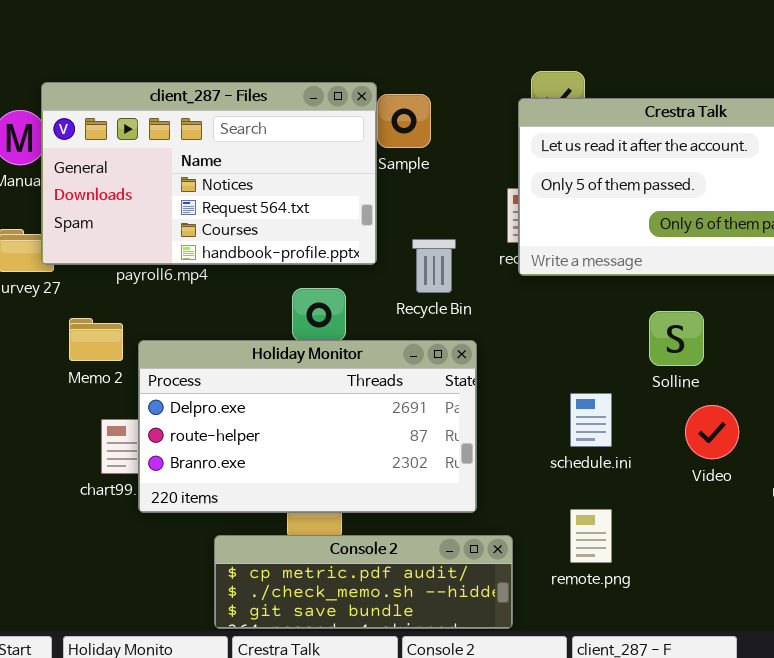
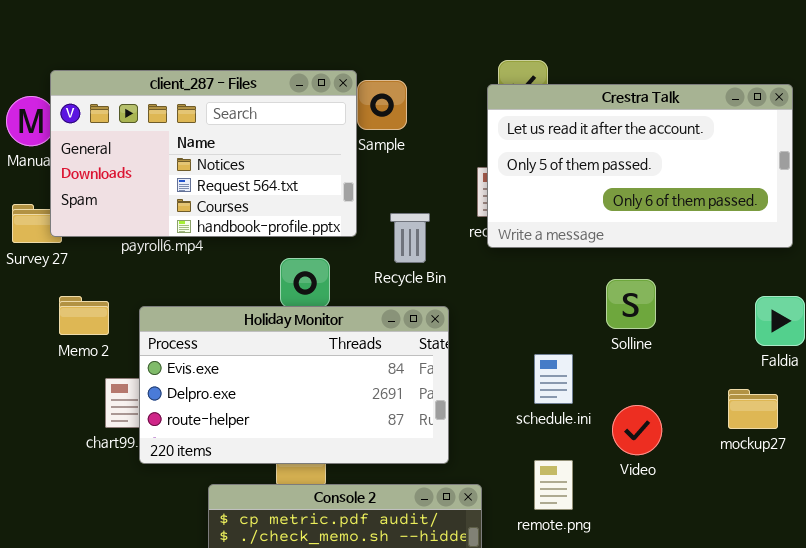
Memo 2: [69,318,123,361] -> [59,296,109,335], moved
Holiday Monitor: [138,340,477,513] -> [139,306,449,464], scrolled up 1 row
Video: [685,405,739,459] -> [612,405,662,455], moved

